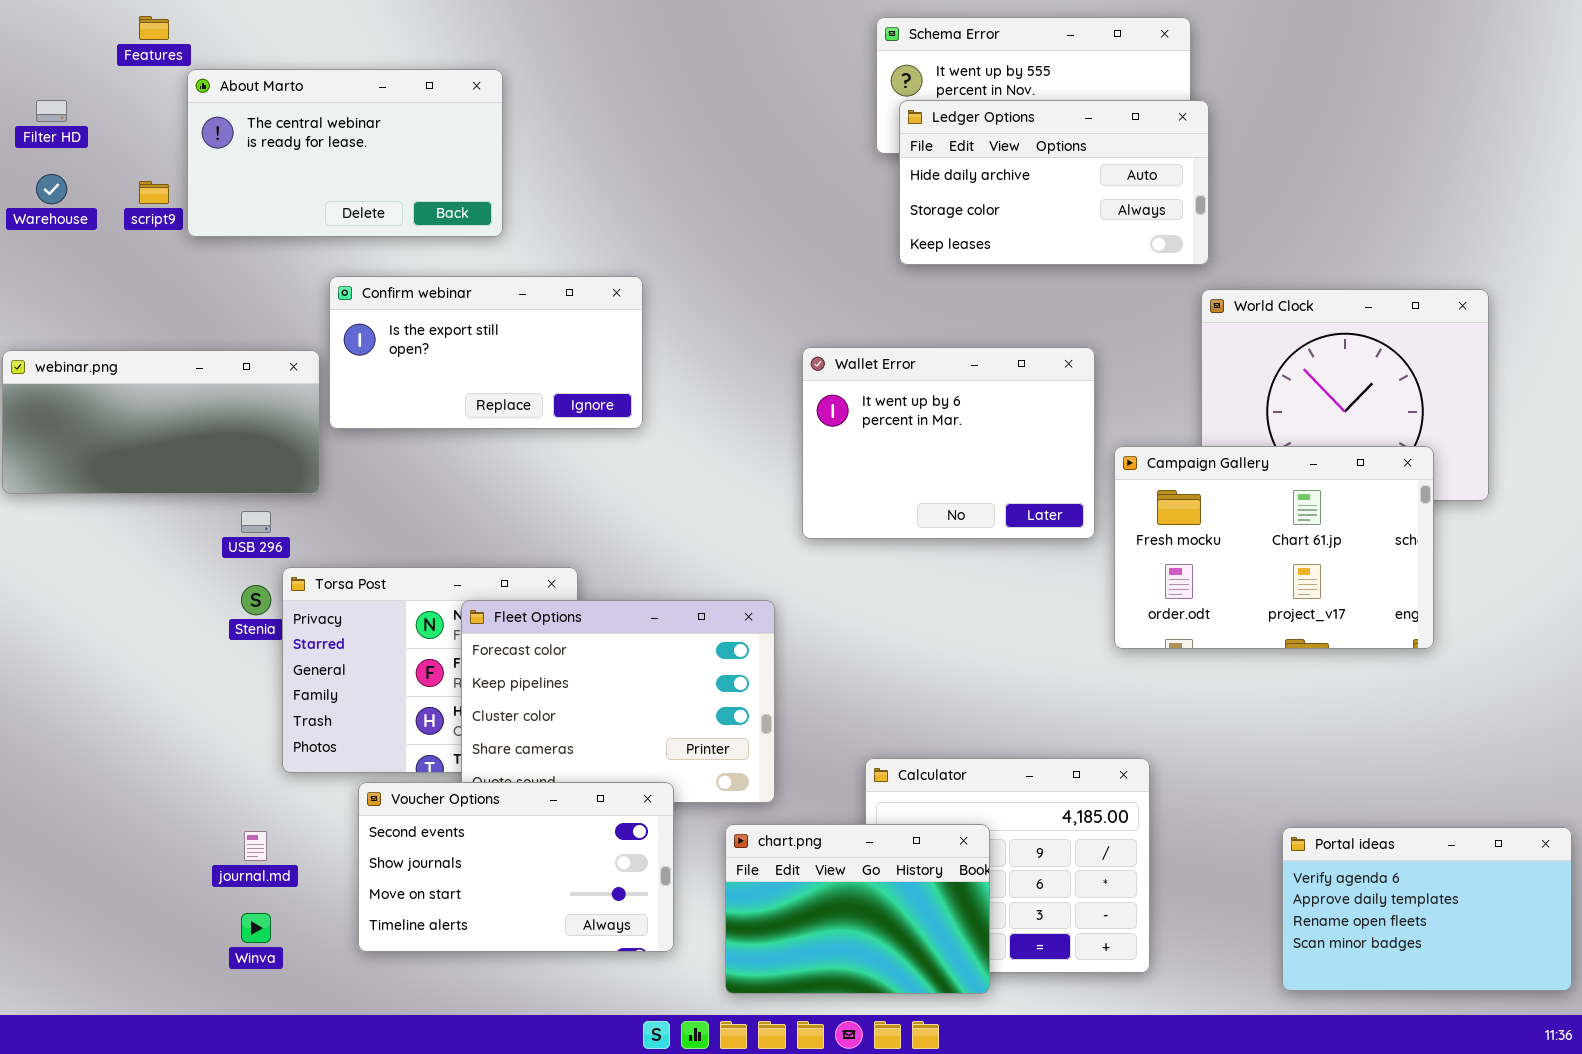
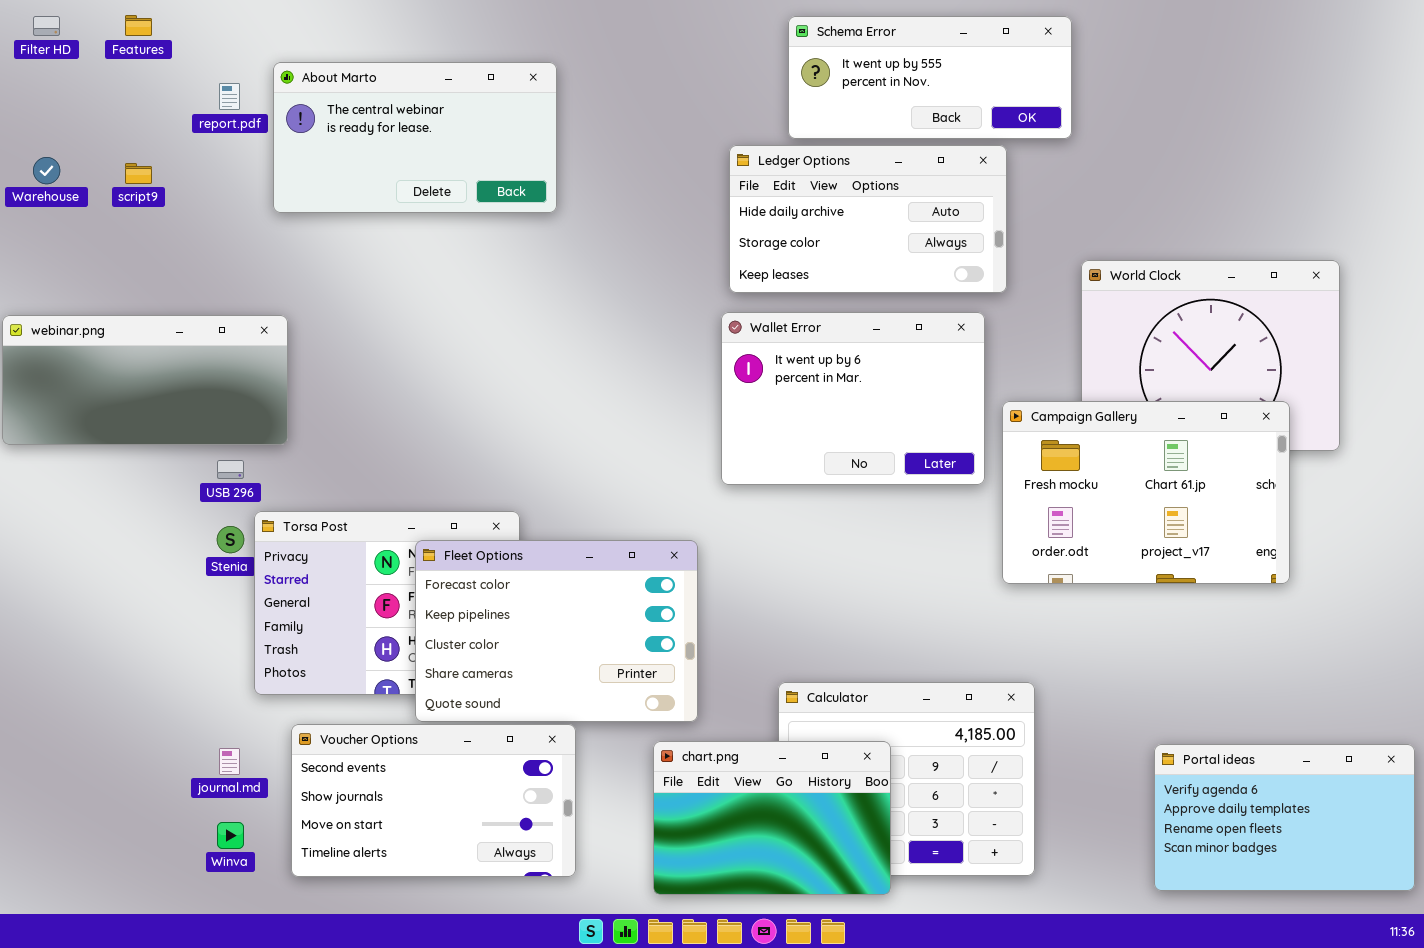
About Marto: [187,69,503,237] -> [273,62,557,213], moved
Filter HD: [36,100,67,122] -> [33,16,60,36], moved
Ledger Options: [899,100,1209,265] -> [729,145,1007,293], moved
Confirm webinar: [329,276,643,429] -> none, closed
Voucher Options: [358,782,674,952] -> [291,724,576,877], moved

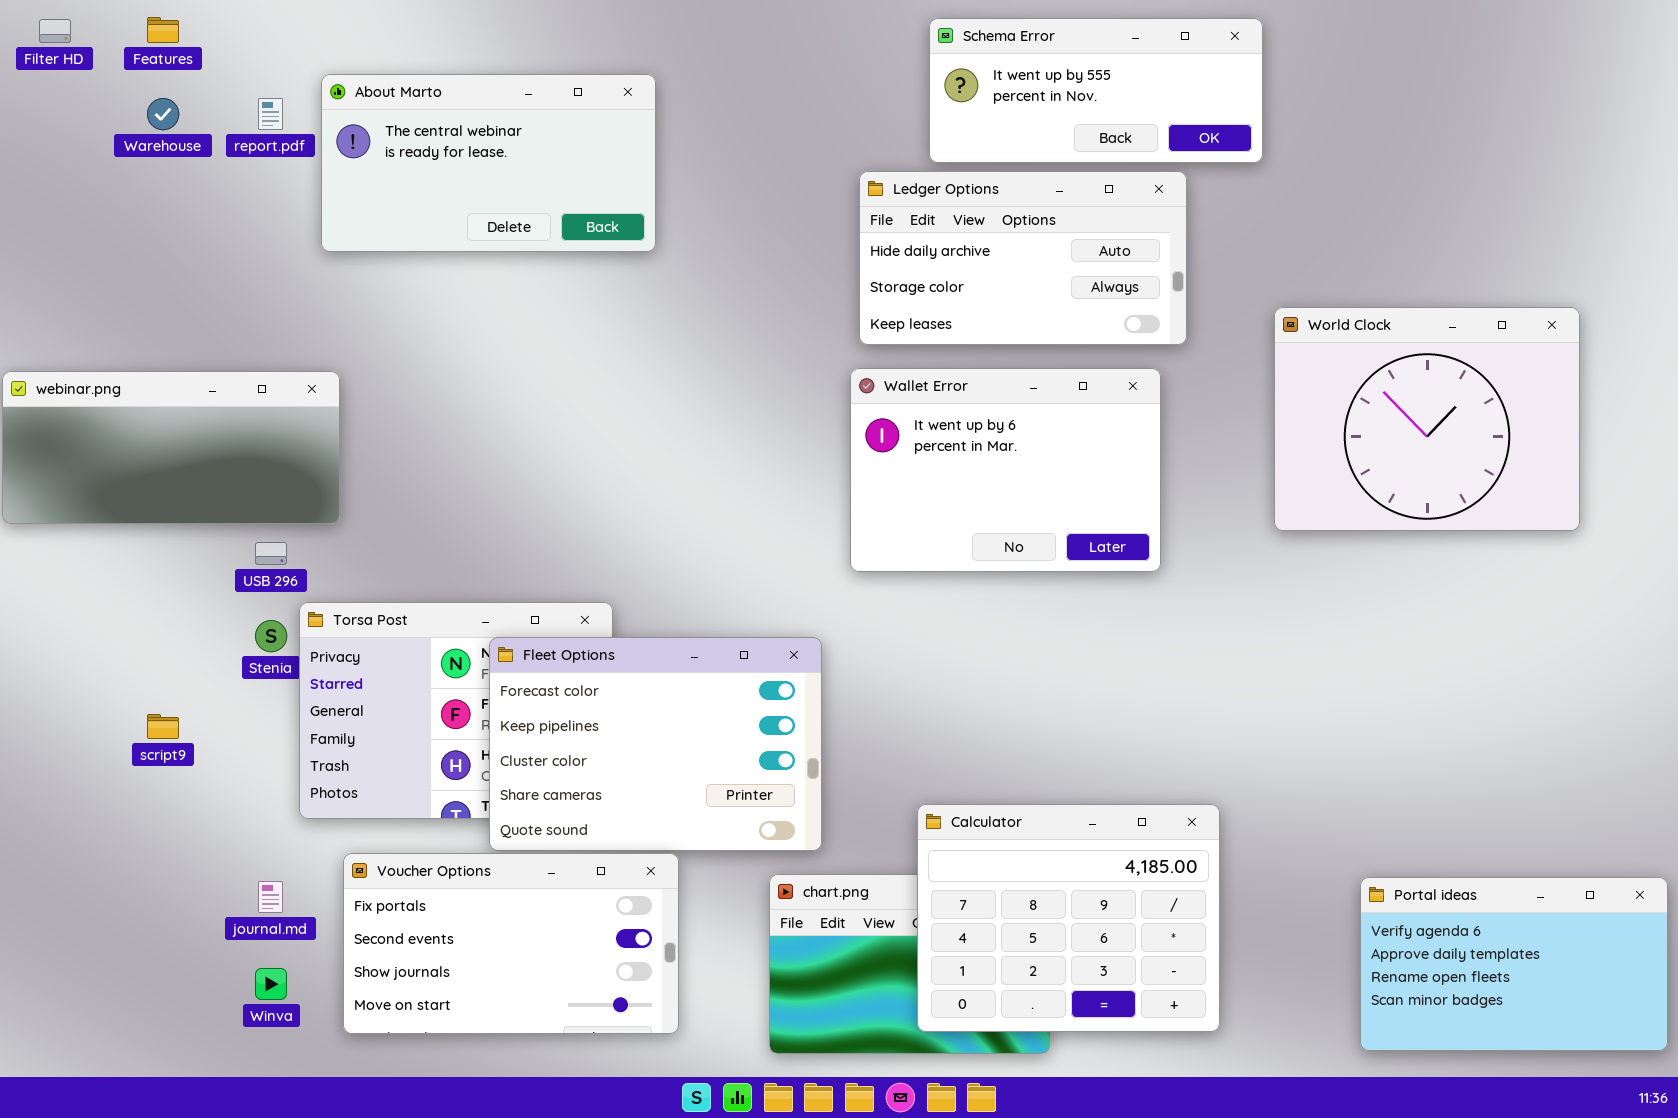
Warehouse: [33,157,60,184] -> [147,98,179,130], moved
script9: [125,163,152,184] -> [147,714,179,739], moved
Campaign Gallery: [1002,401,1290,584] -> none, closed
Calculator: [778,682,1035,876] -> [917,804,1220,1032], raised
Voucher Options: [291,724,576,877] -> [343,853,679,1034], scrolled up 1 row

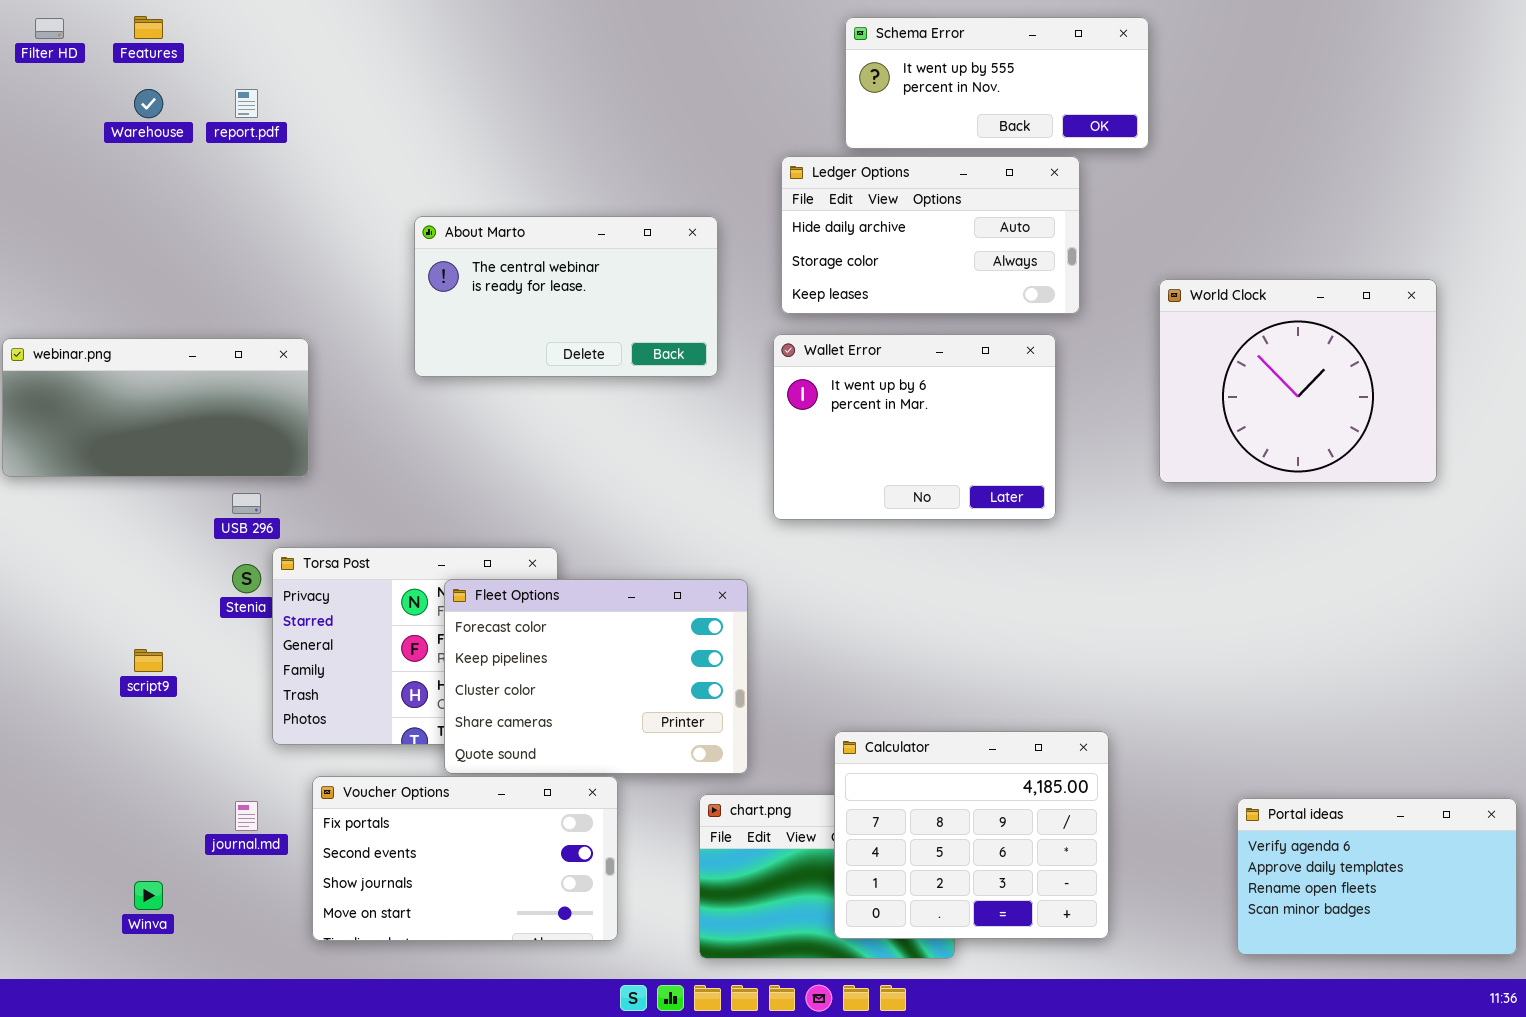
About Marto: [321,74,656,252] -> [414,216,718,377], moved
Winva: [255,968,287,1000] -> [134,881,163,910], moved

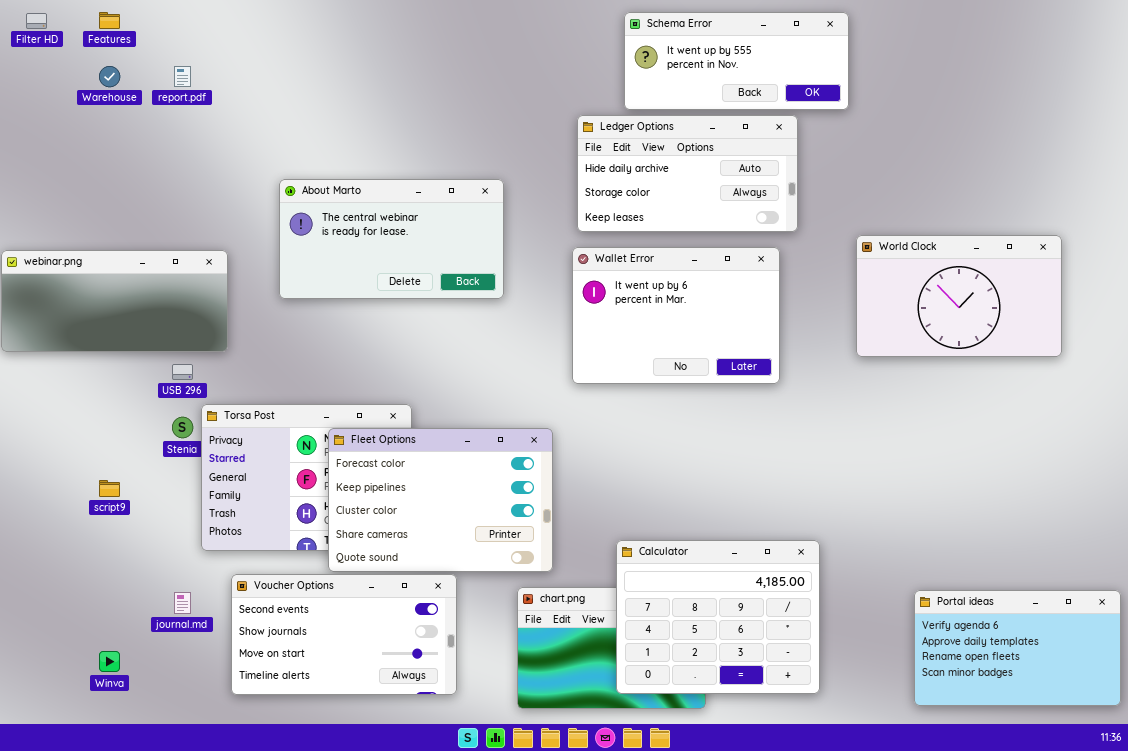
About Marto: [414,216,718,377] -> [279,179,504,299], moved
World Clock: [1159,279,1437,483] -> [856,235,1062,357], resized
Voucher Options: [312,776,618,941] -> [231,574,457,695], scrolled down 1 row

